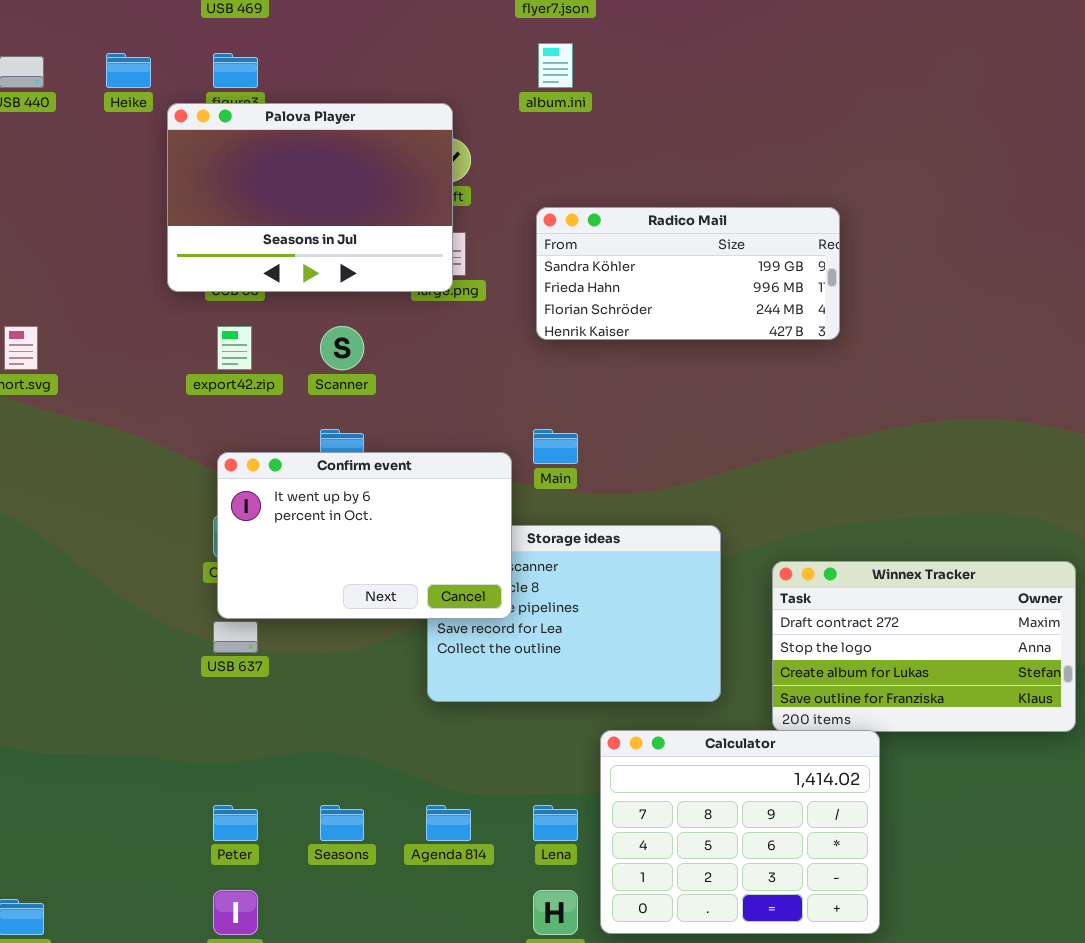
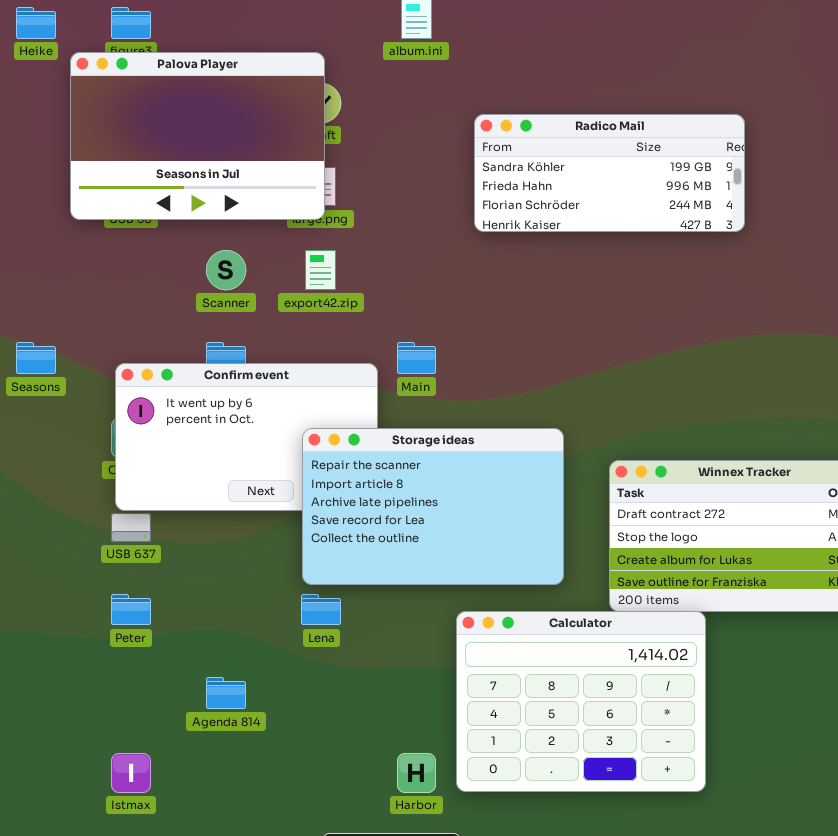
Radico Mail: [536,207,840,340] -> [474,114,745,232], moved
export42.zip: [217,326,252,370] -> [305,250,336,290], moved
Storage ideas: [427,525,721,702] -> [302,428,564,585], raised
Peter: [213,805,258,841] -> [111,594,151,625], moved
Seasons: [320,805,364,841] -> [16,342,56,374], moved
Agenda 814: [426,805,471,841] -> [206,677,246,709], moved
Lena: [533,805,578,841] -> [301,594,341,625], moved

